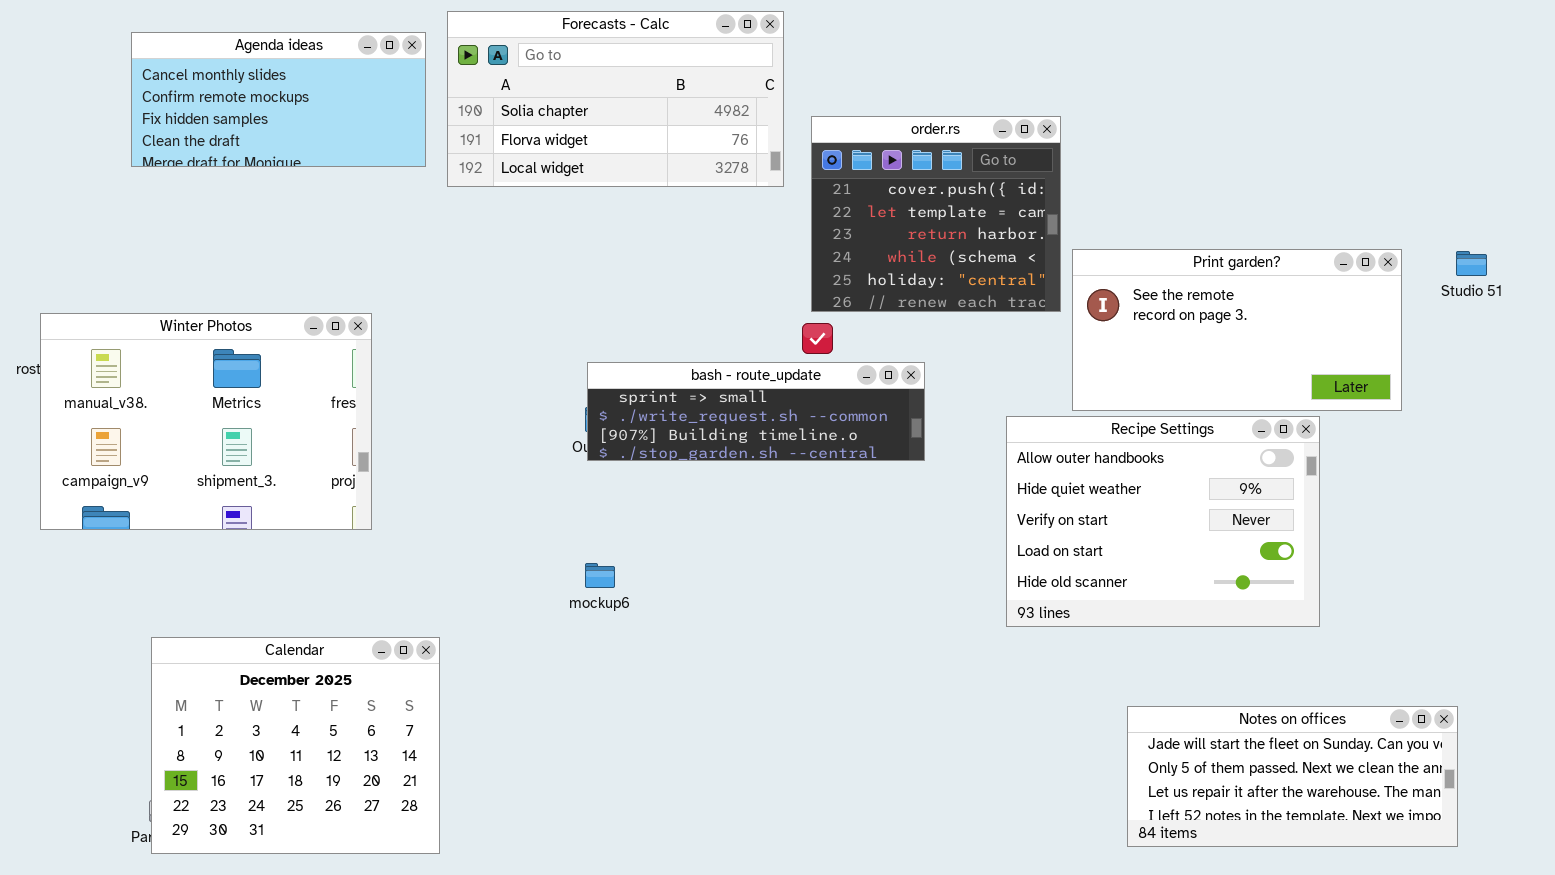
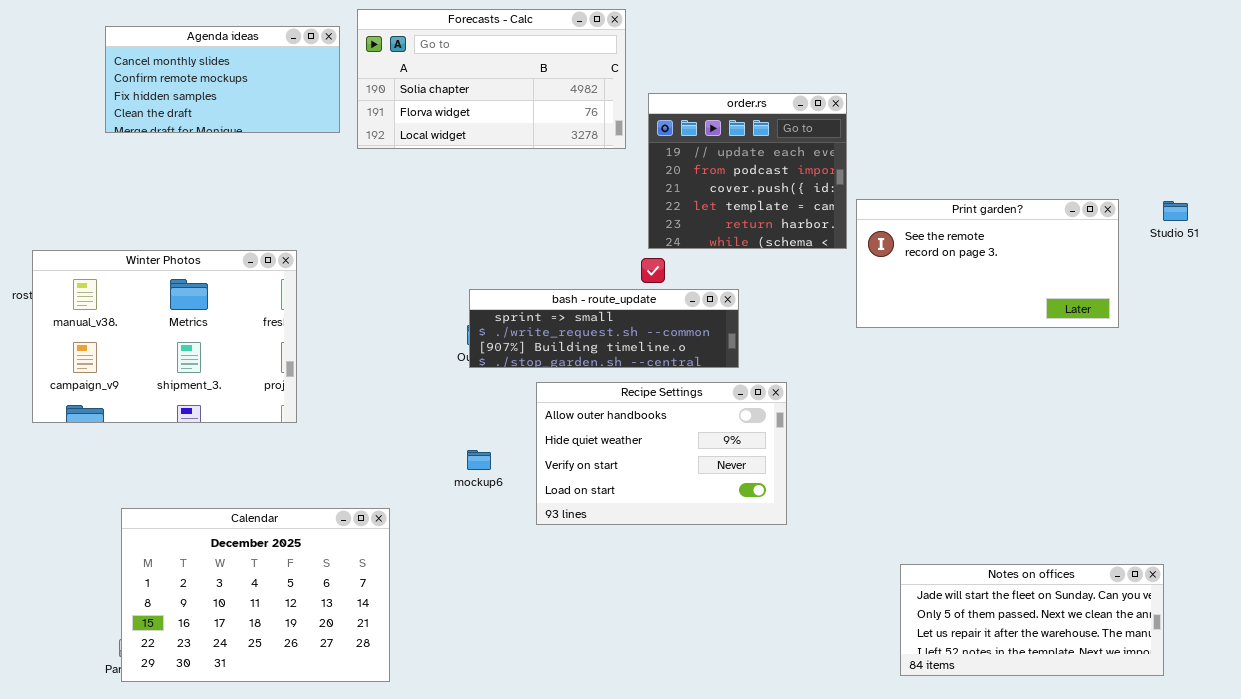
order.rs: [811,116,1061,312] -> [648,93,847,249], scrolled up 2 rows
Recipe Settings: [1006,416,1320,627] -> [536,382,787,525], moved, resized
Calendar: [151,637,440,854] -> [121,508,390,682], resized

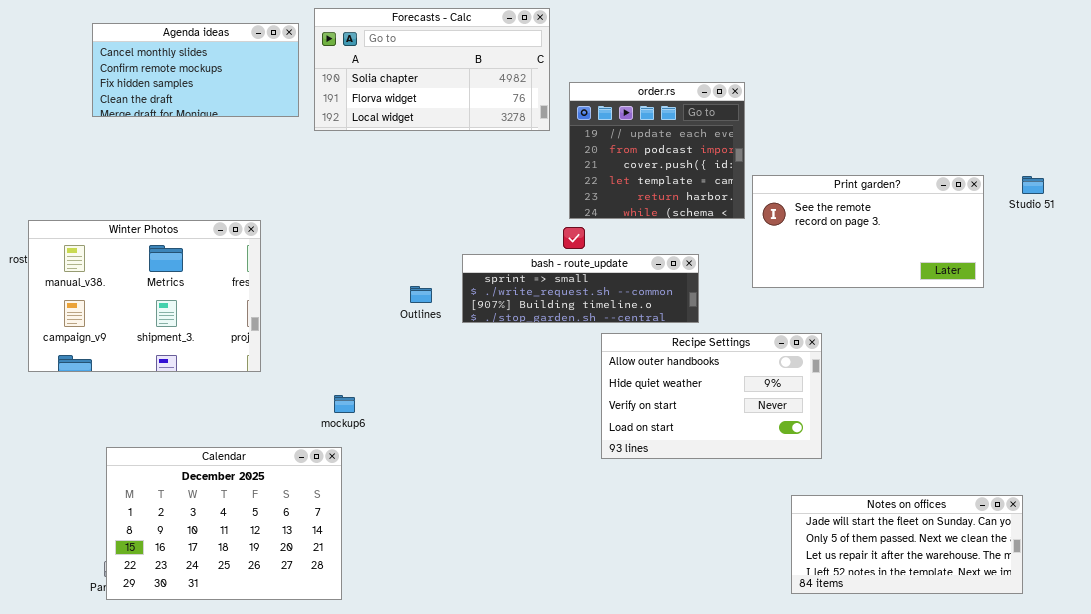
bash - route_update: [469,289,739,368] -> [462,254,699,323], moved
Recipe Settings: [536,382,787,525] -> [601,333,822,459], moved
mockup6: [467,450,491,470] -> [334,395,355,413], moved

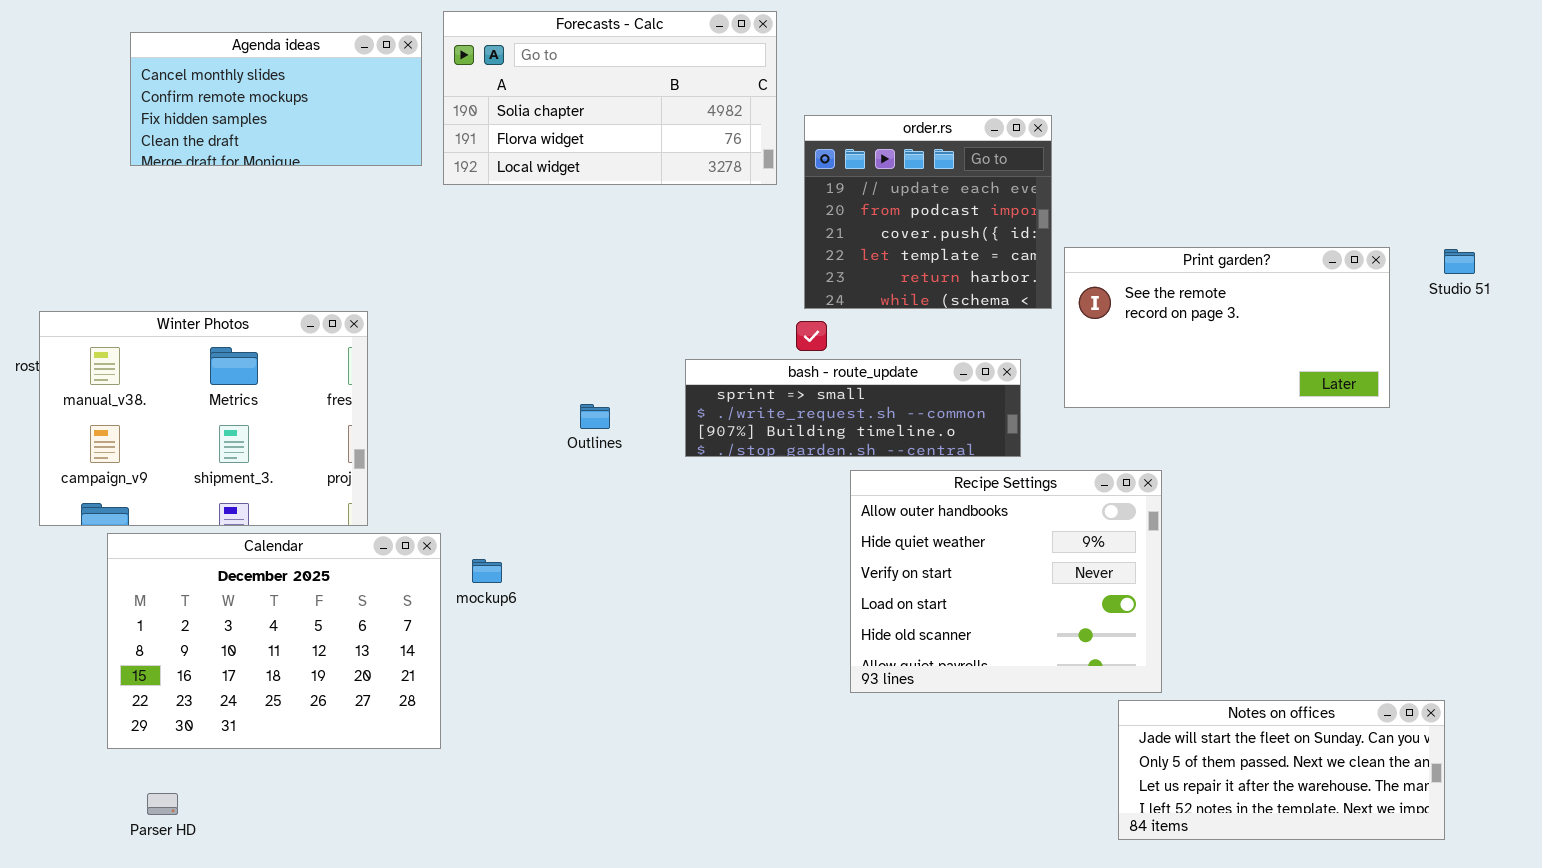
bash - route_update: [462,254,699,323] -> [685,359,1021,457], moved
Recipe Settings: [601,333,822,459] -> [850,470,1162,693], resized
Calendar: [106,447,342,600] -> [107,533,441,749], moved

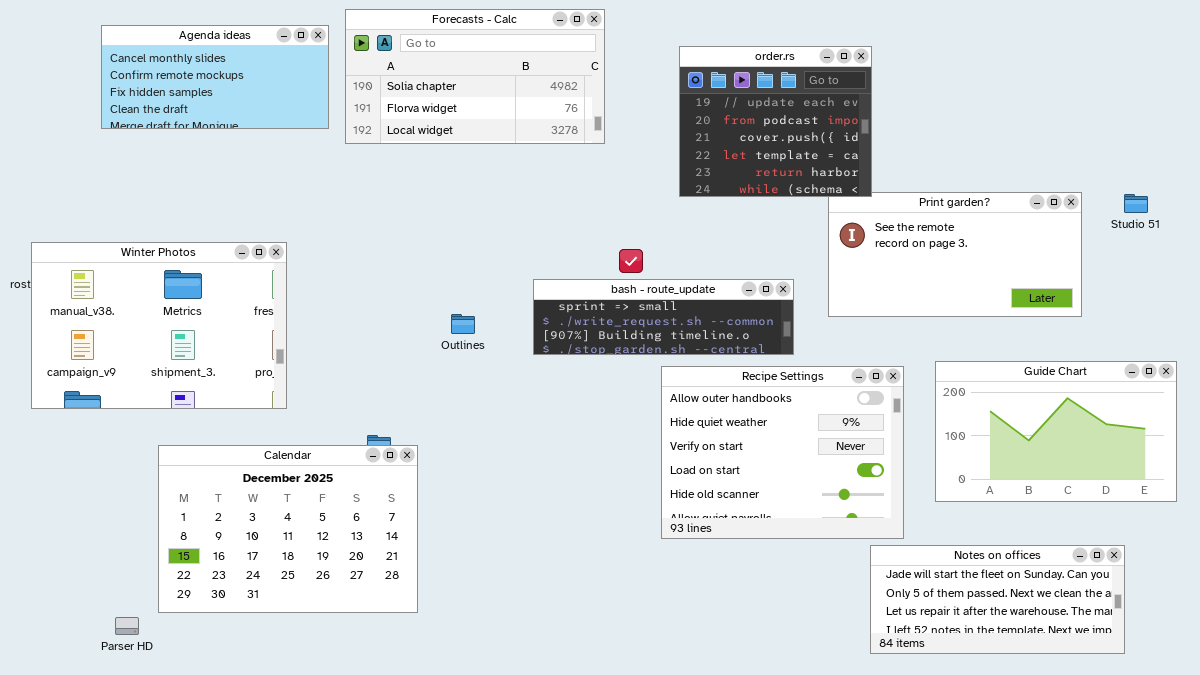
order.rs: [804,115,1052,309] -> [679,46,872,197], moved
Guide Chart: none -> [935,361,1177,502], opened
Calendar: [107,533,441,749] -> [158,445,418,613], moved

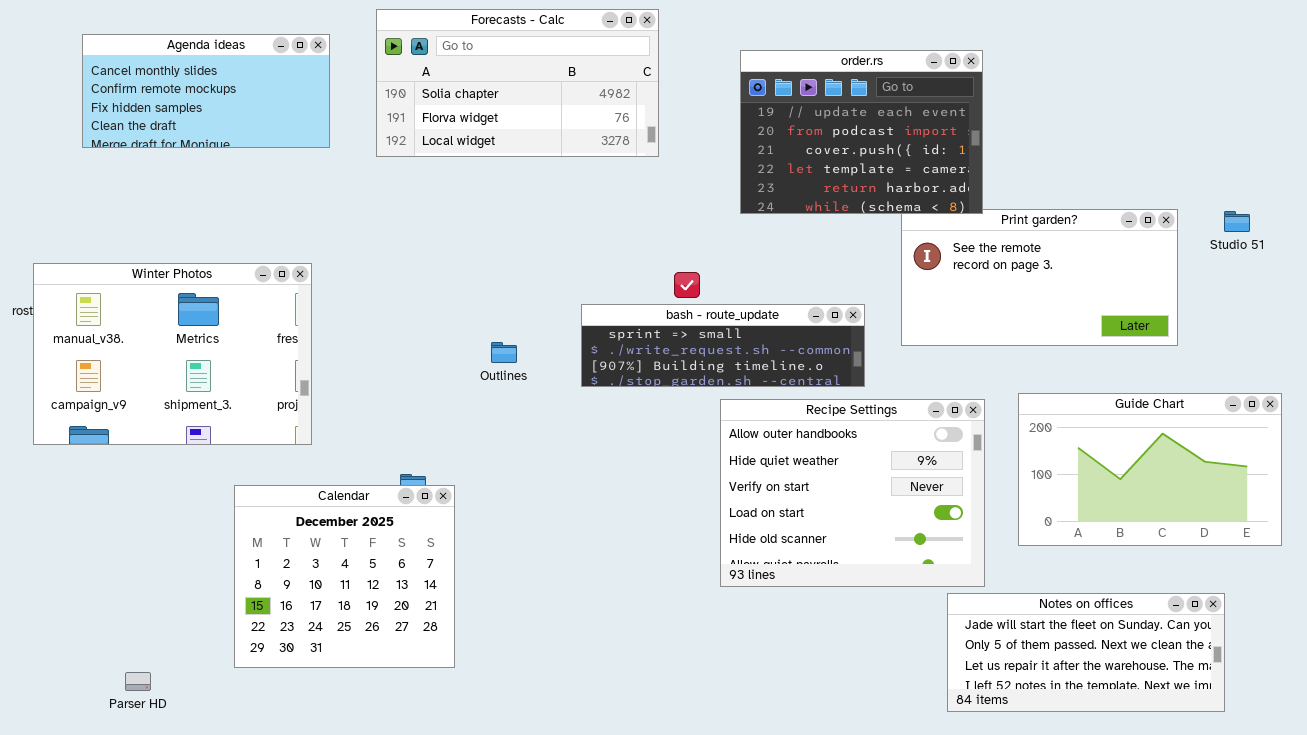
Agenda ideas: [101,25,329,129] -> [82,34,330,148], moved
order.rs: [679,46,872,197] -> [740,50,983,214], resized
Calendar: [158,445,418,613] -> [234,485,455,668], resized

